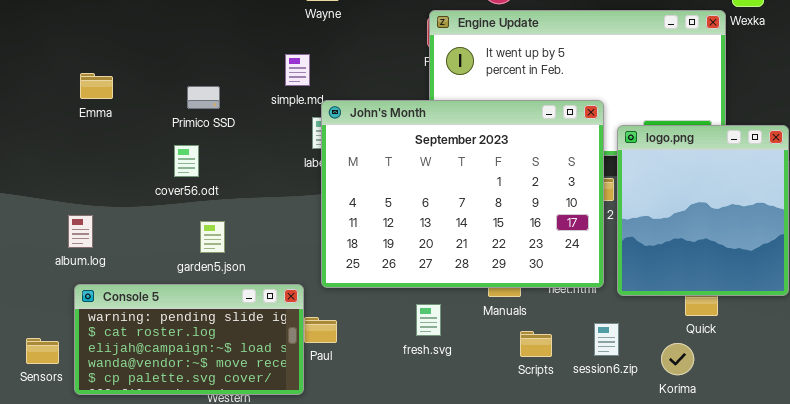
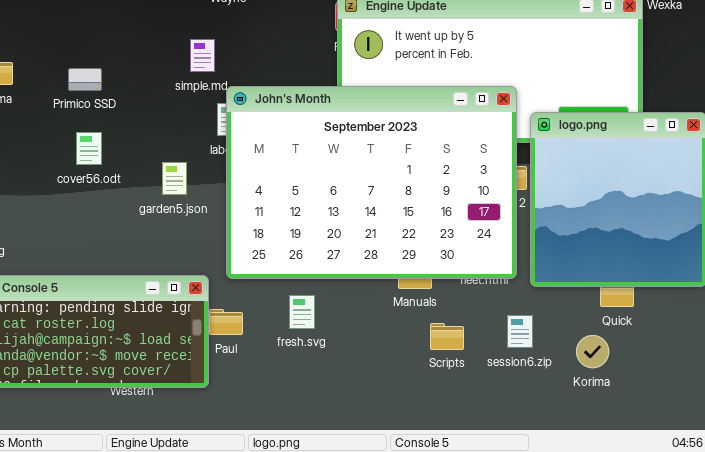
Primico SSD: [187,86,220,109] -> [68,68,102,91], moved
garden5.json: [200,221,225,253] -> [162,162,187,195], moved
fresh.svg: [416,304,441,336] -> [289,295,315,329], moved

